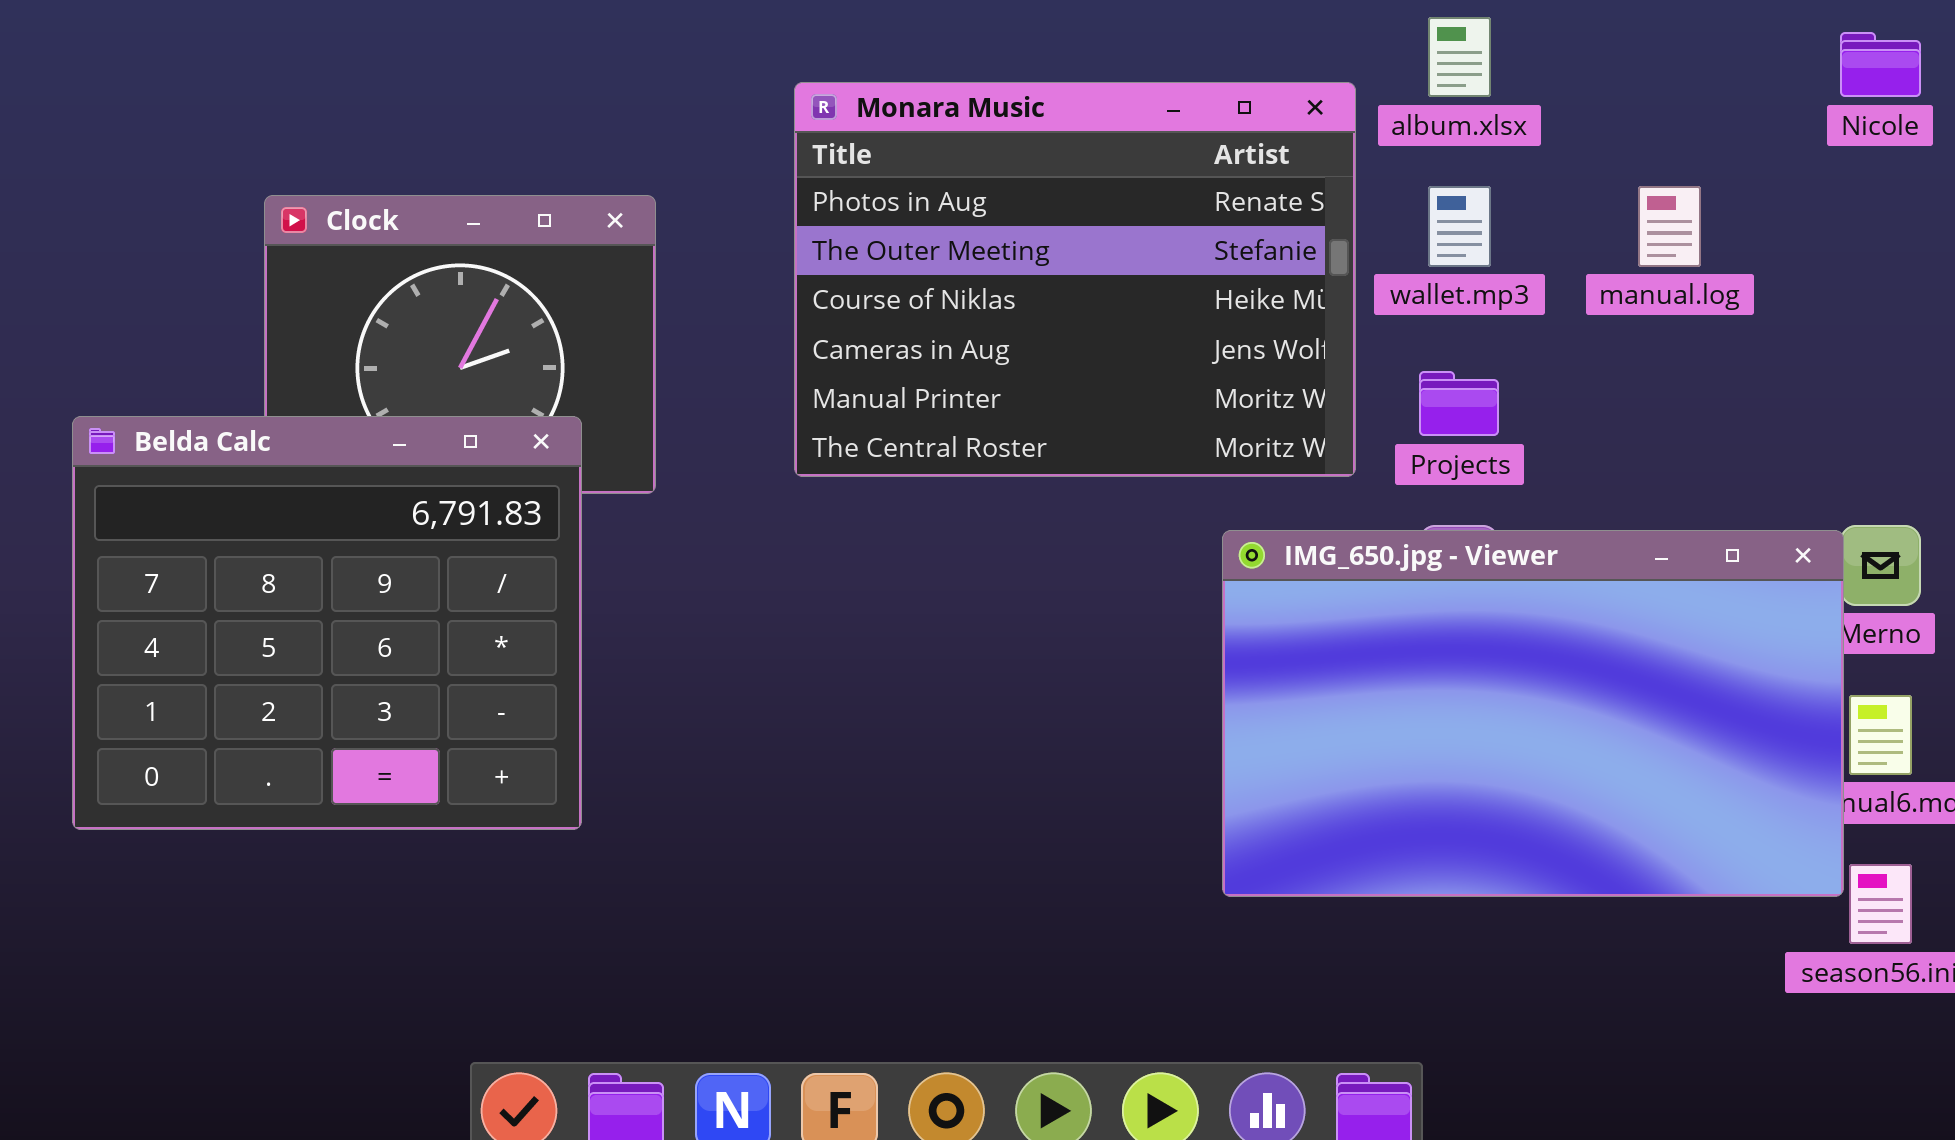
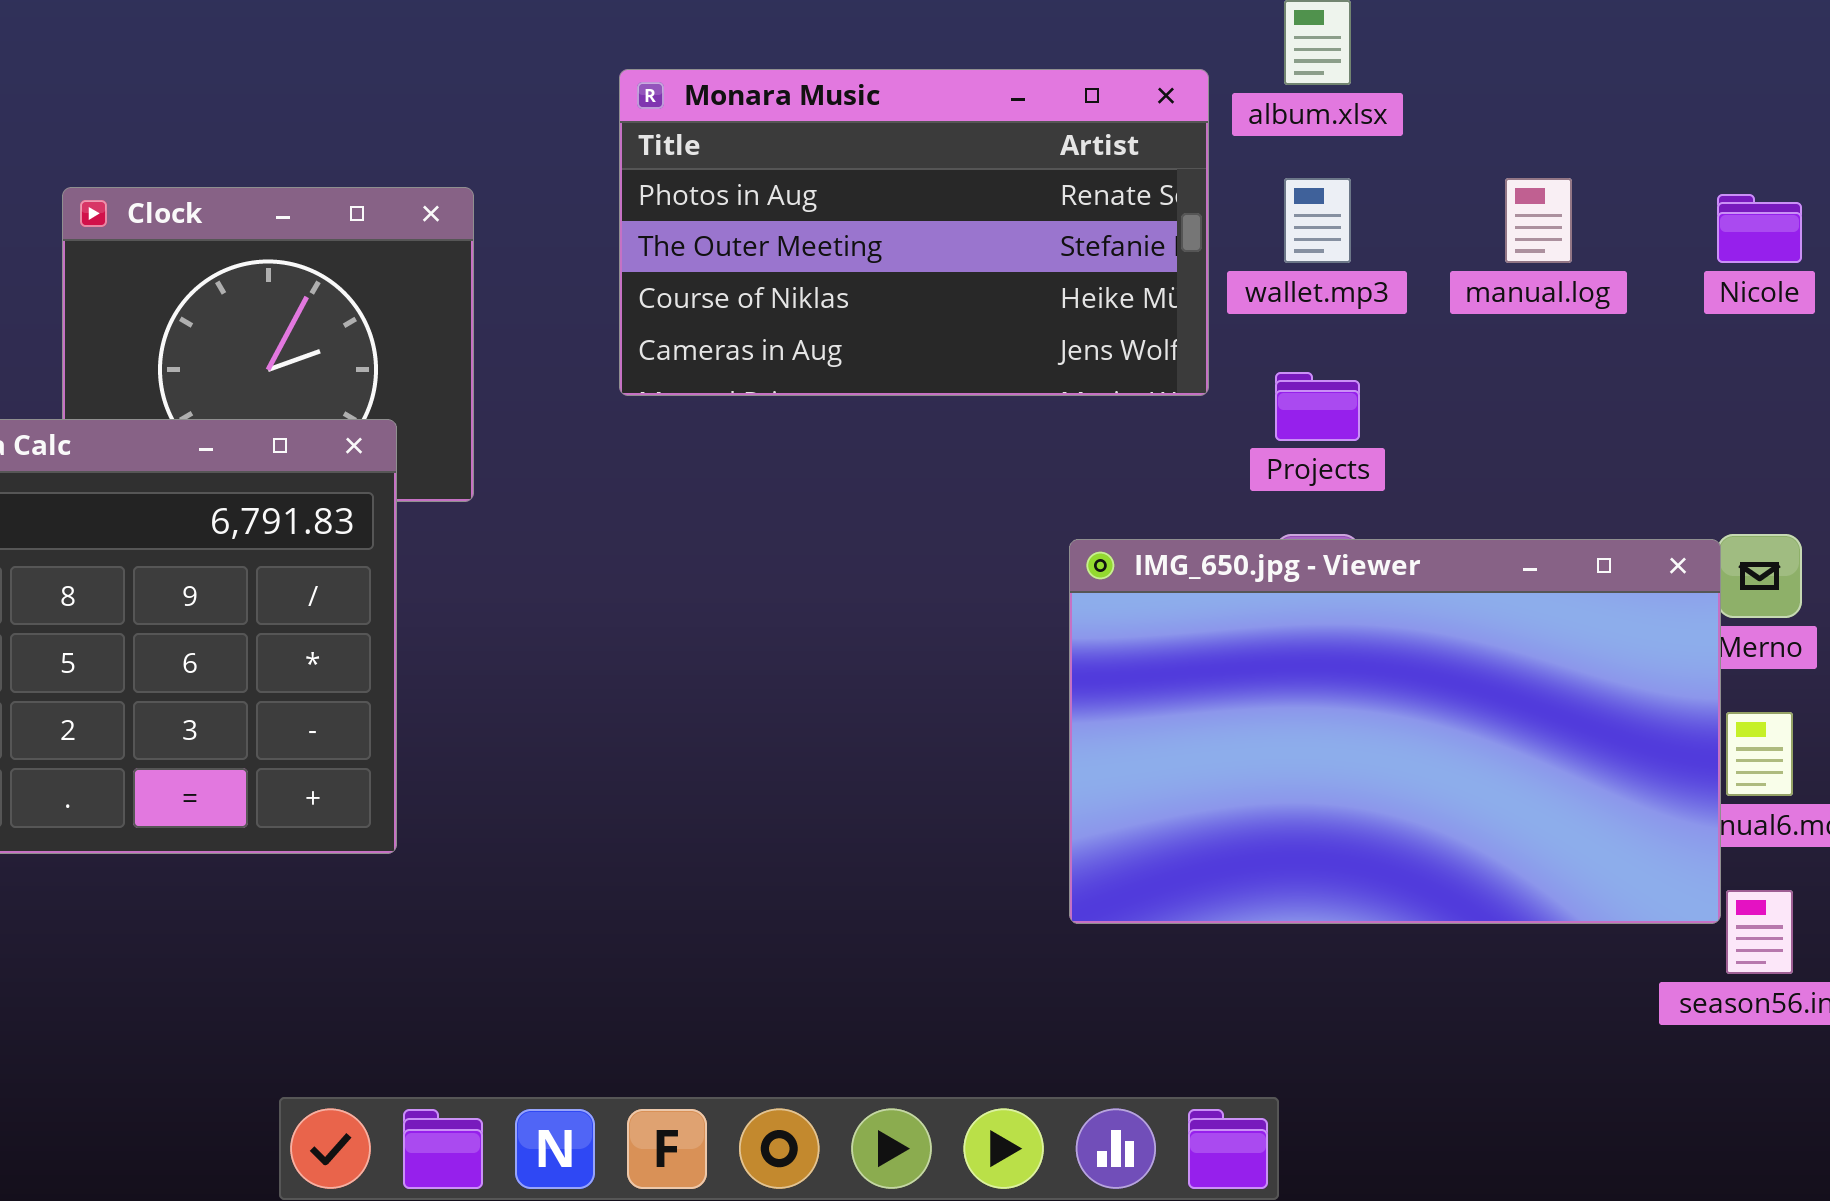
Nicole: [1840,32,1921,97] -> [1717,194,1802,263], moved
Monara Music: [794,82,1356,477] -> [619,69,1209,396], resized

